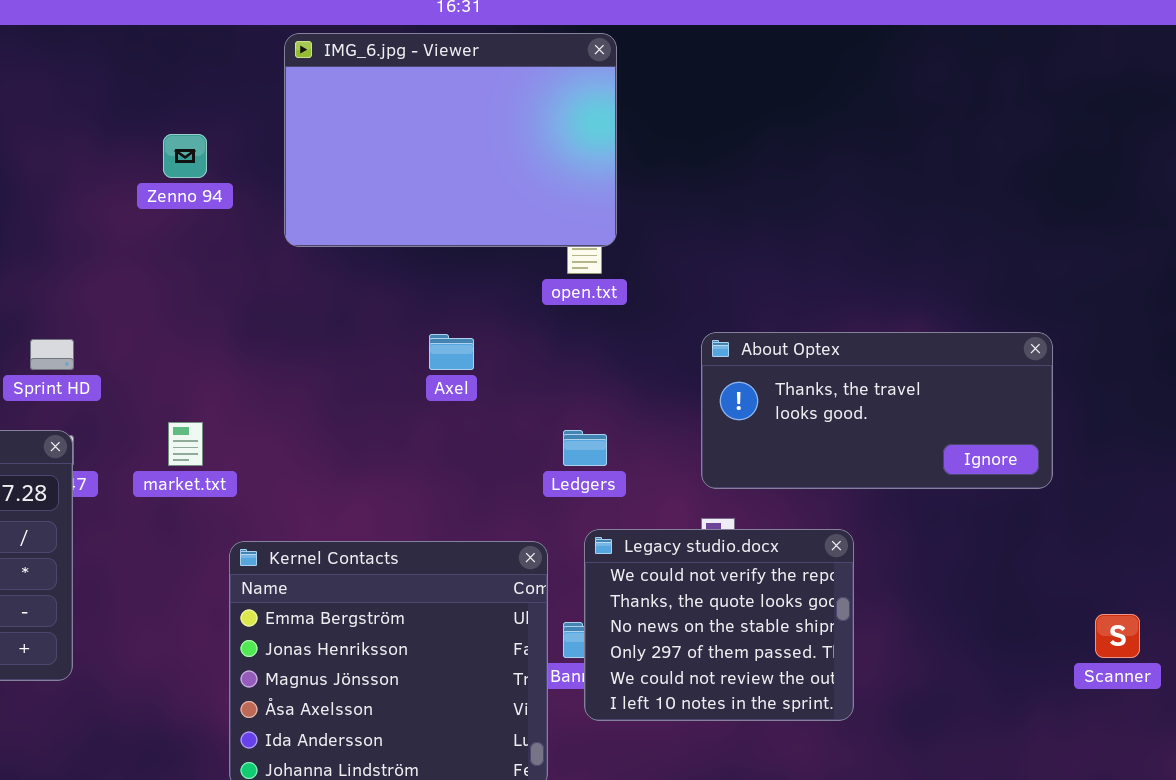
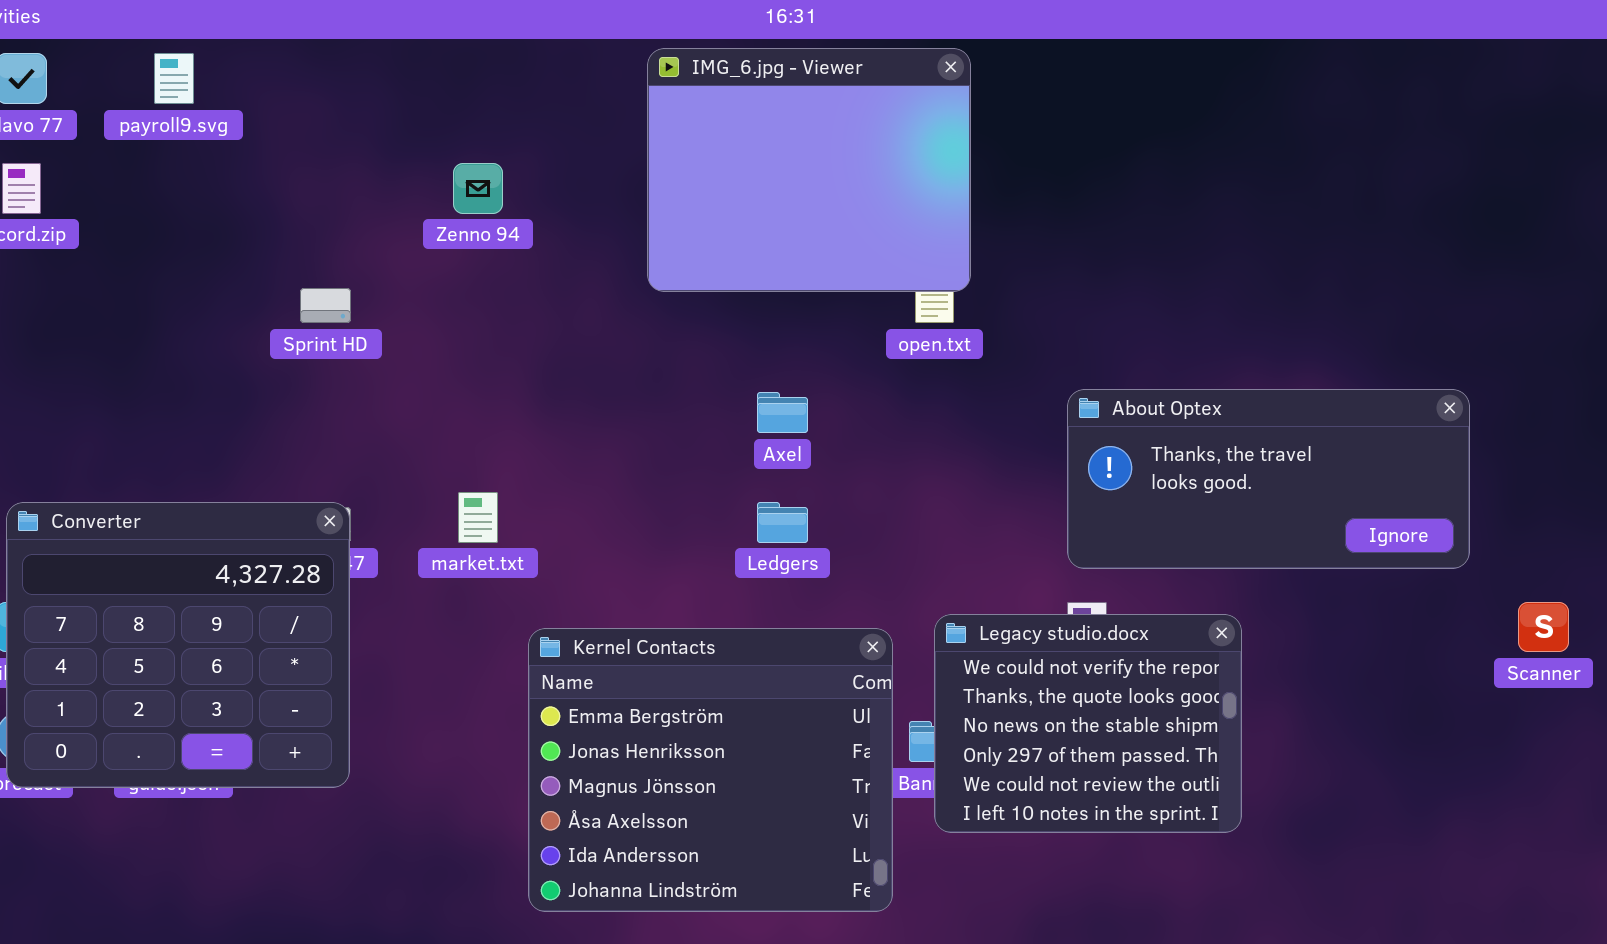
IMG_6.jpg - Viewer: [284,33,617,247] -> [647,48,971,292], resized
Sprint HD: [30,339,74,370] -> [300,288,351,323], moved
Ledgers: [563,430,607,466] -> [757,502,808,543], moved
Scanner: [1095,614,1140,658] -> [1518,602,1569,652], moved

